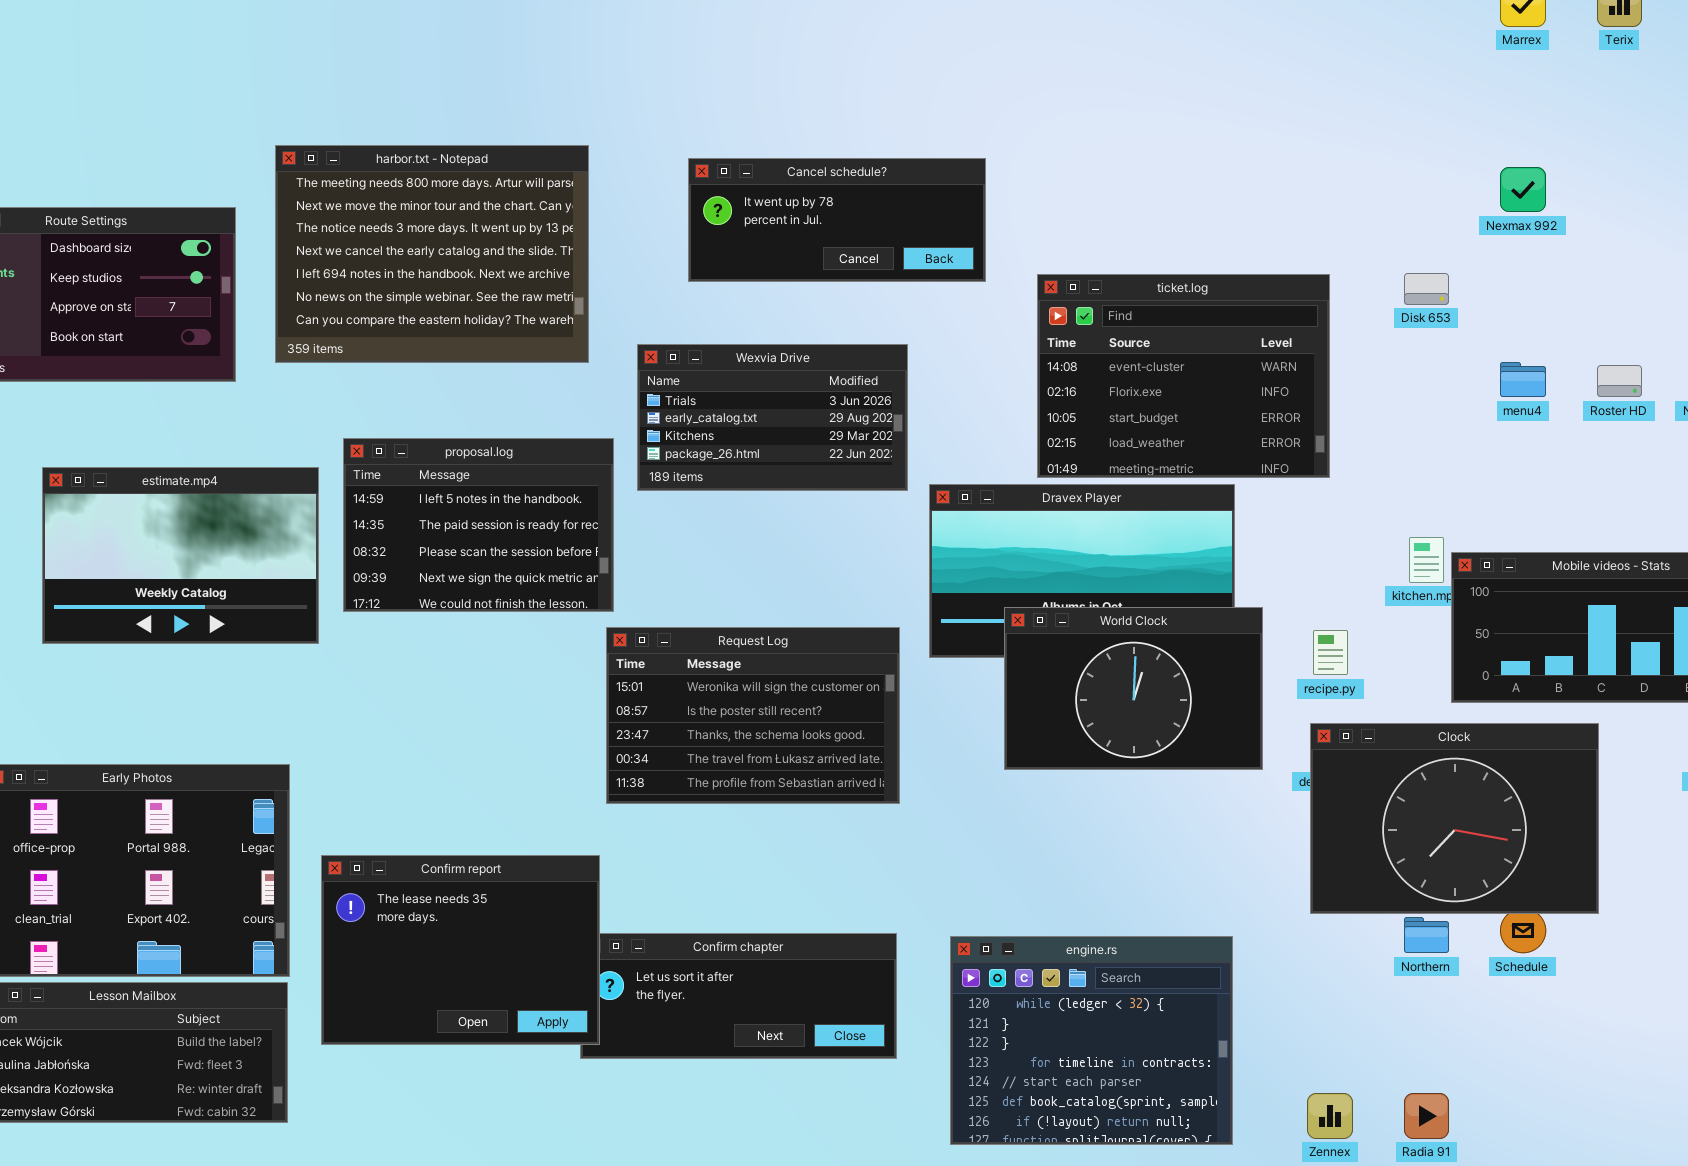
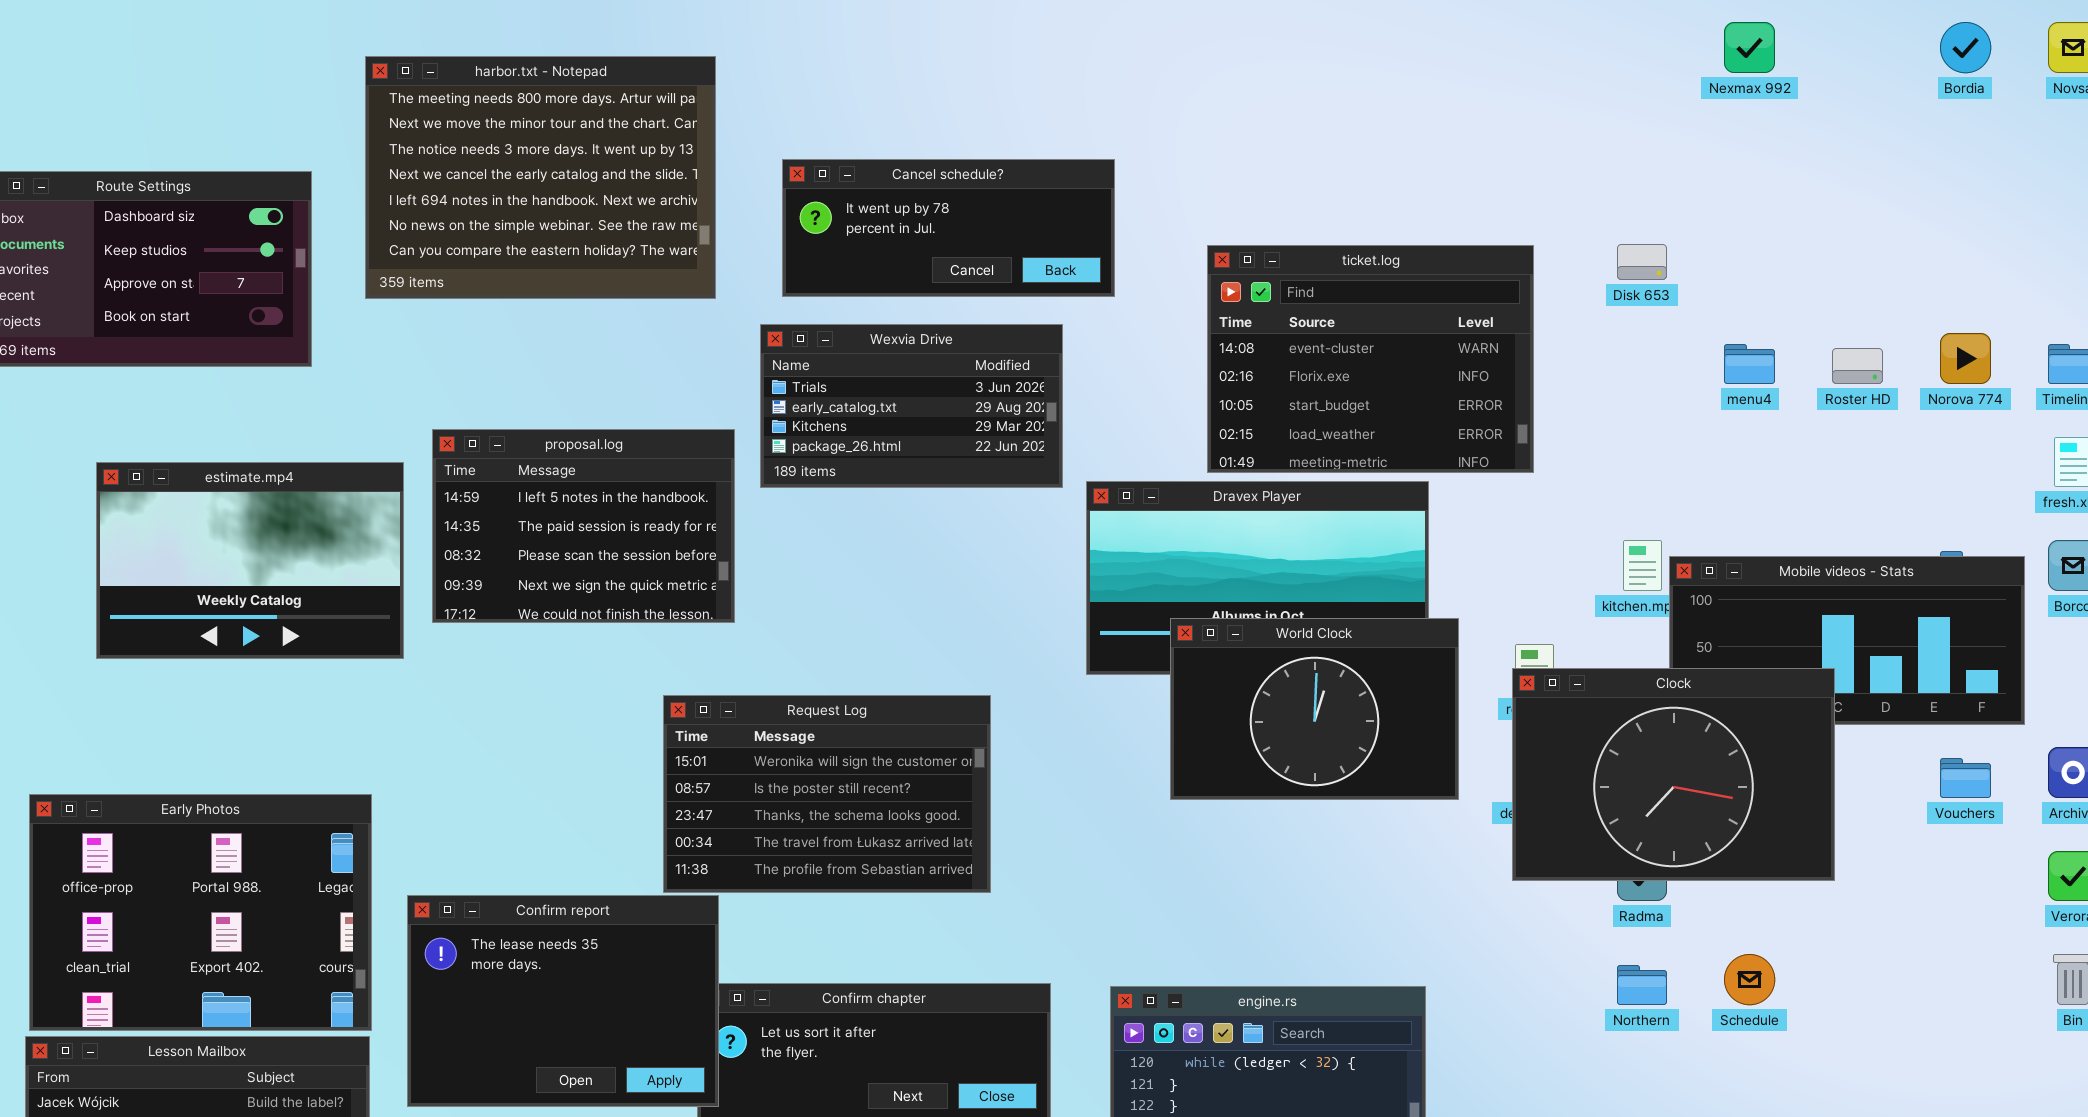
harbor.txt - Notepad: [275,145,589,363] -> [365,56,716,299], moved
Cancel schedule?: [688,158,986,282] -> [782,159,1115,297], moved
Nexmax 992: [1500,167,1546,212] -> [1724,22,1775,73], moved
Request Log: [606,627,900,804] -> [663,695,991,893], moved
Clock: [1310,723,1599,914] -> [1512,668,1835,881], moved

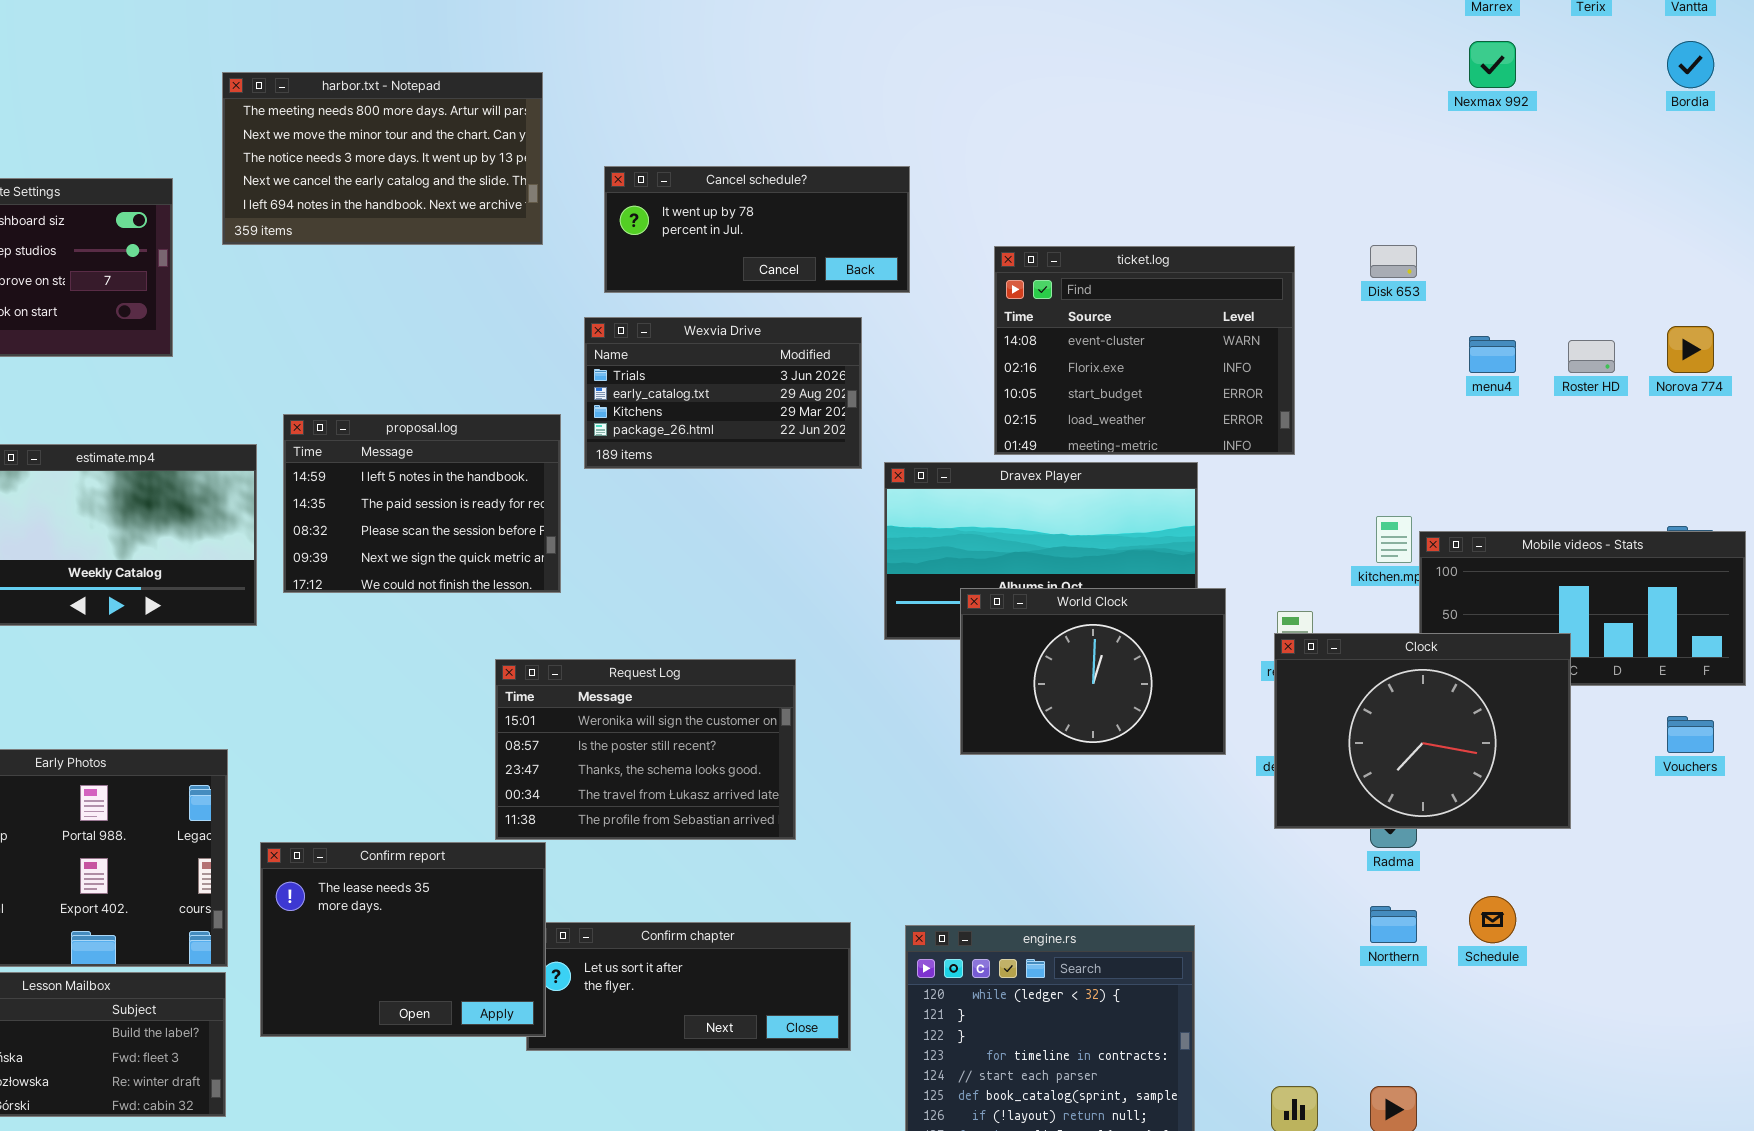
harbor.txt - Notepad: [365,56,716,299] -> [222,72,543,245], resized

